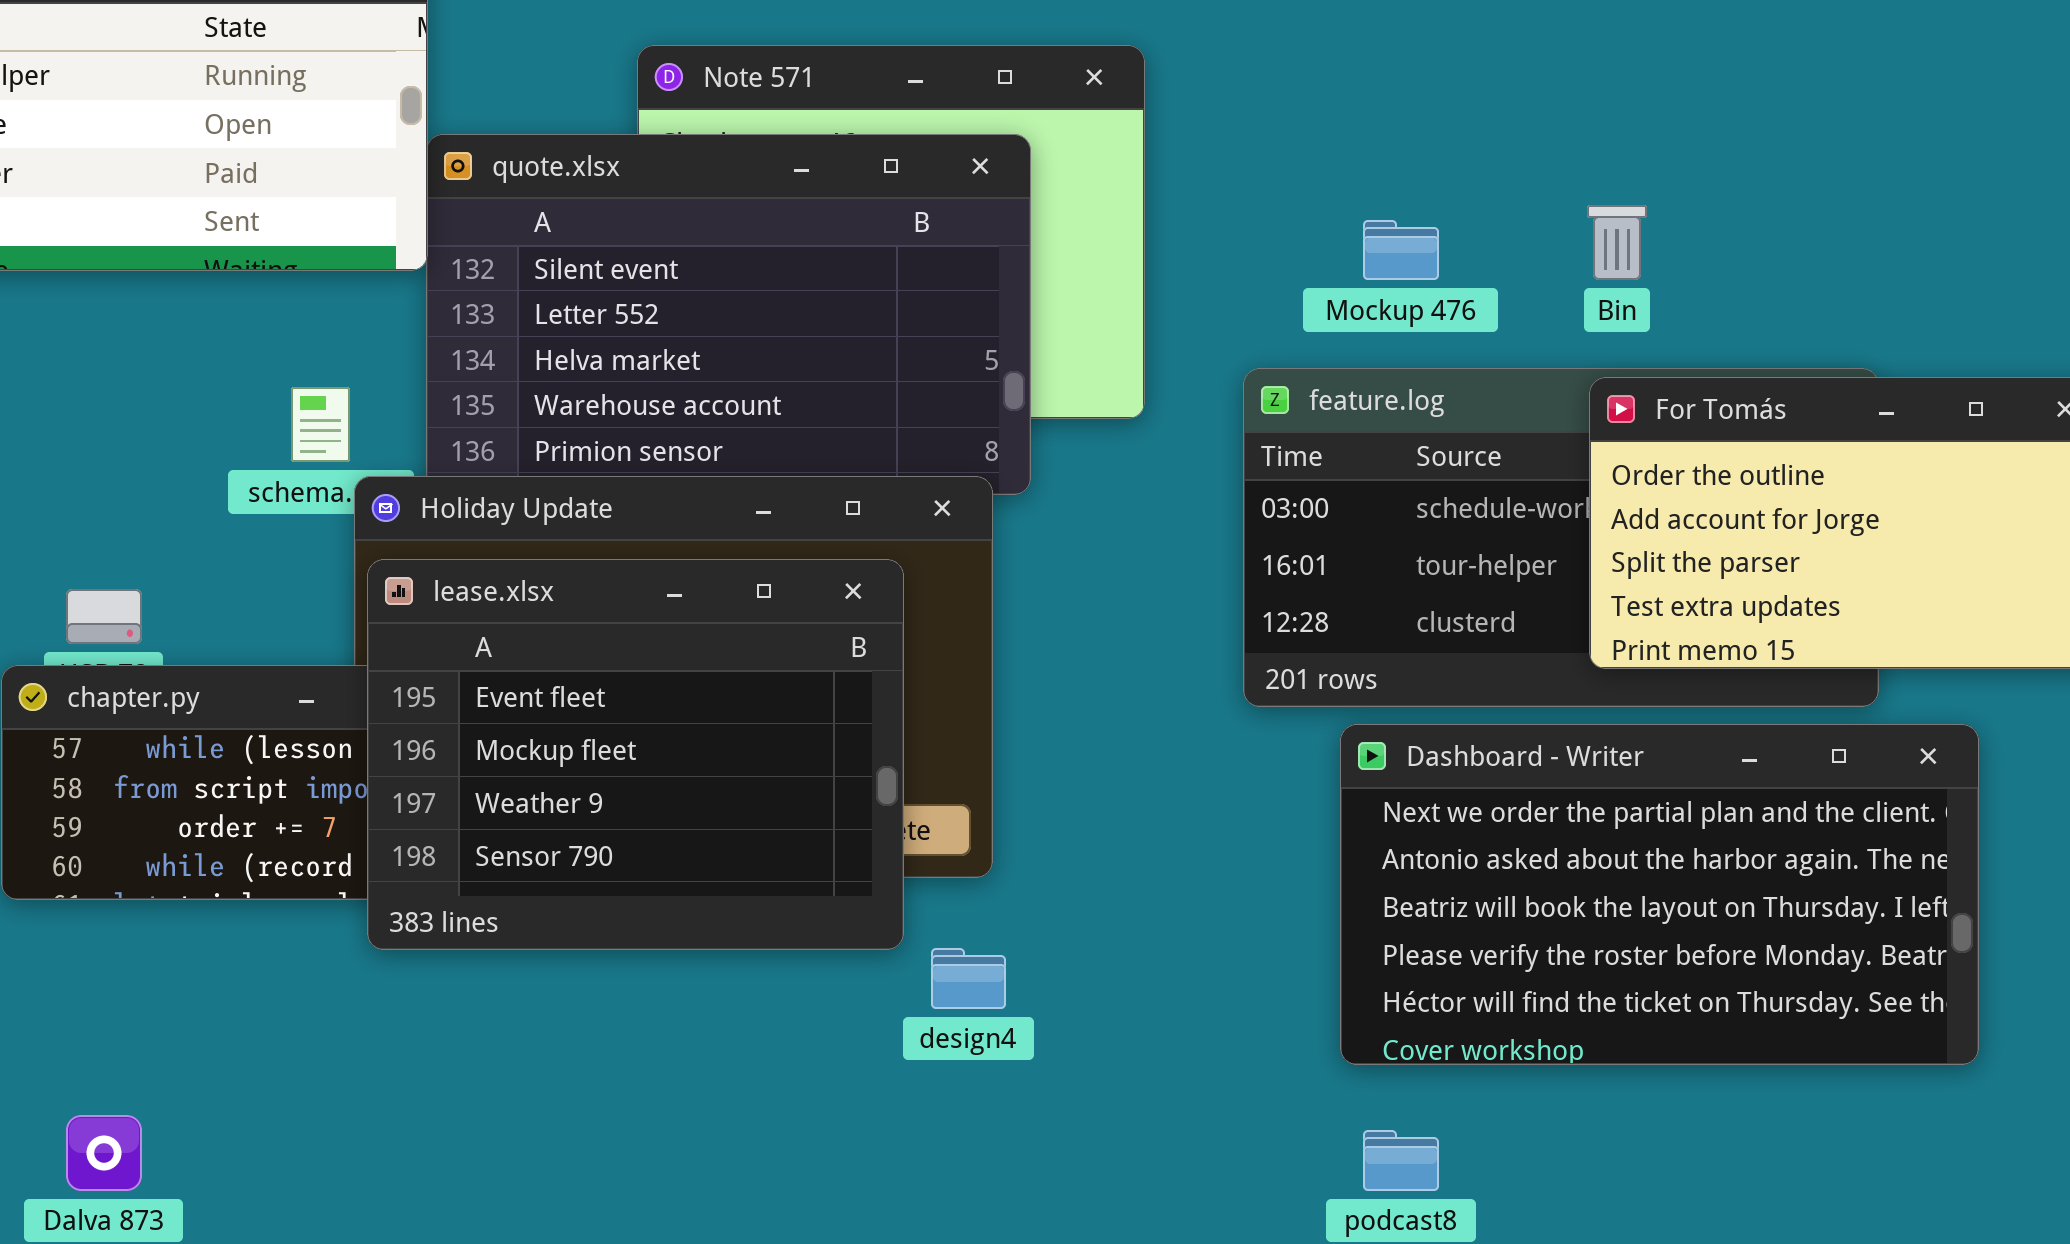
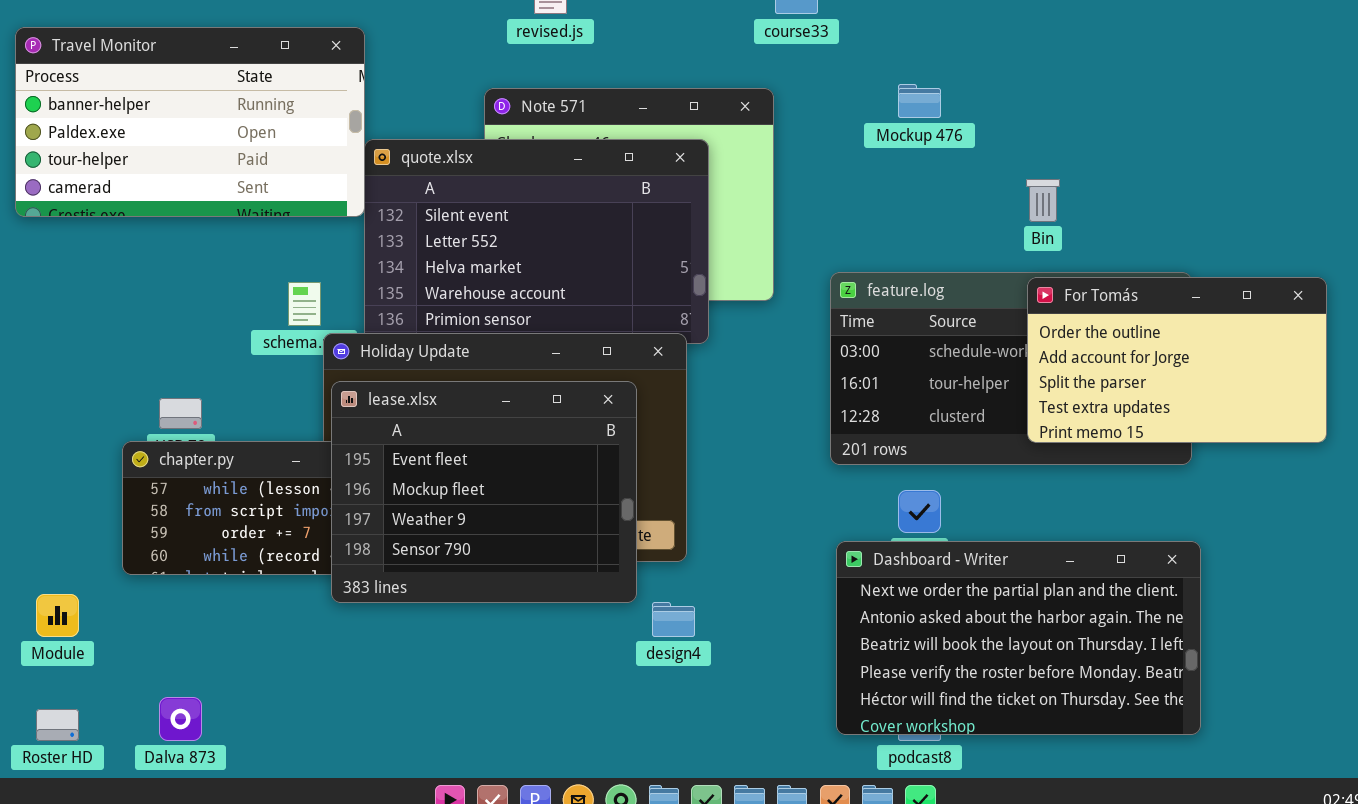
Mockup 476: [1363,220,1439,280] -> [898,84,941,118], moved
Dashboard - Writer: [1340,724,1979,1065] -> [836,541,1201,735], moved

